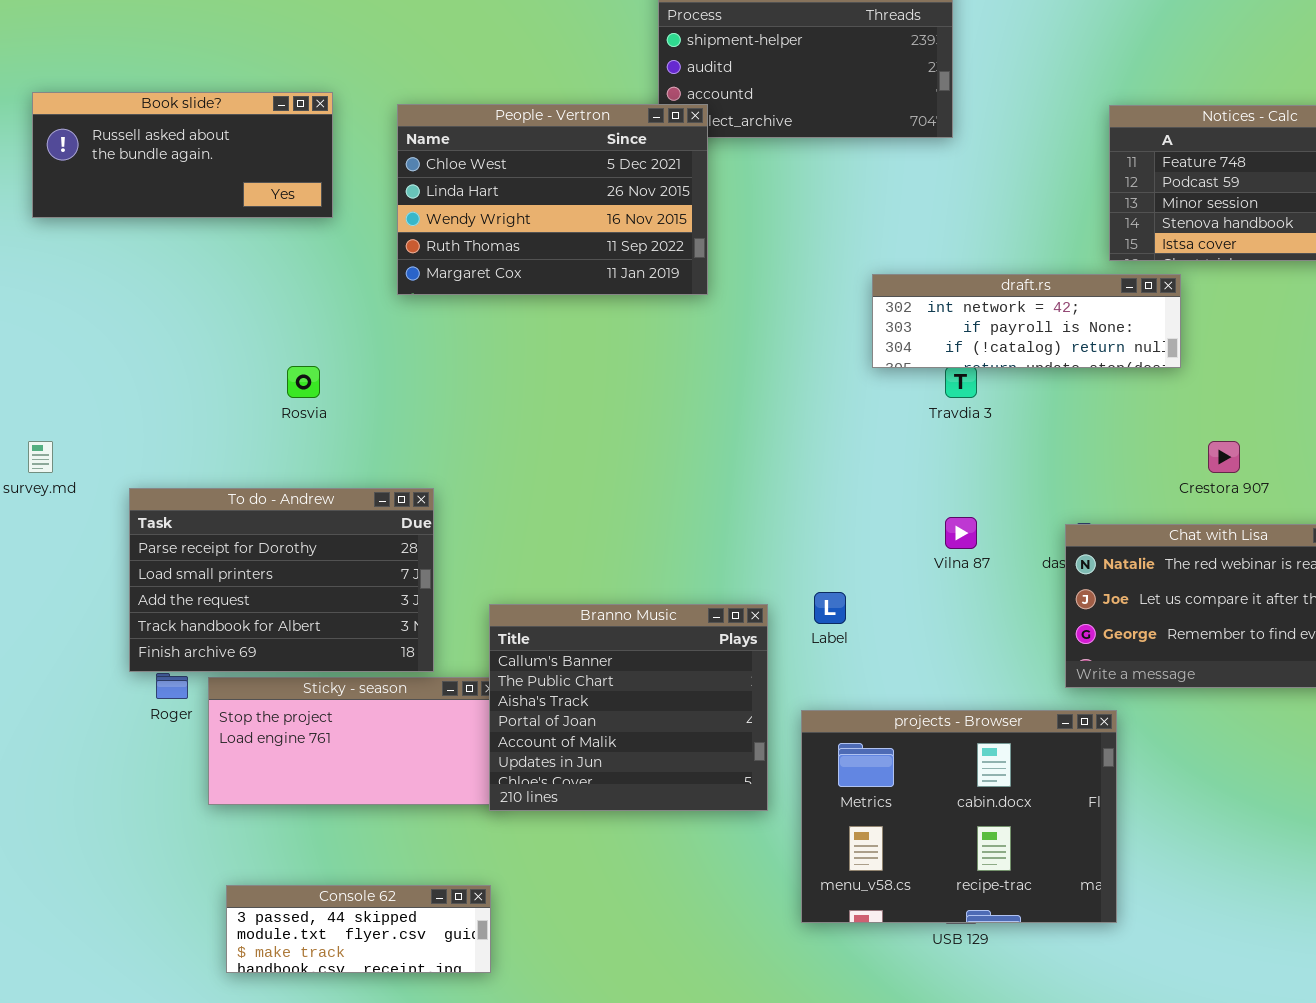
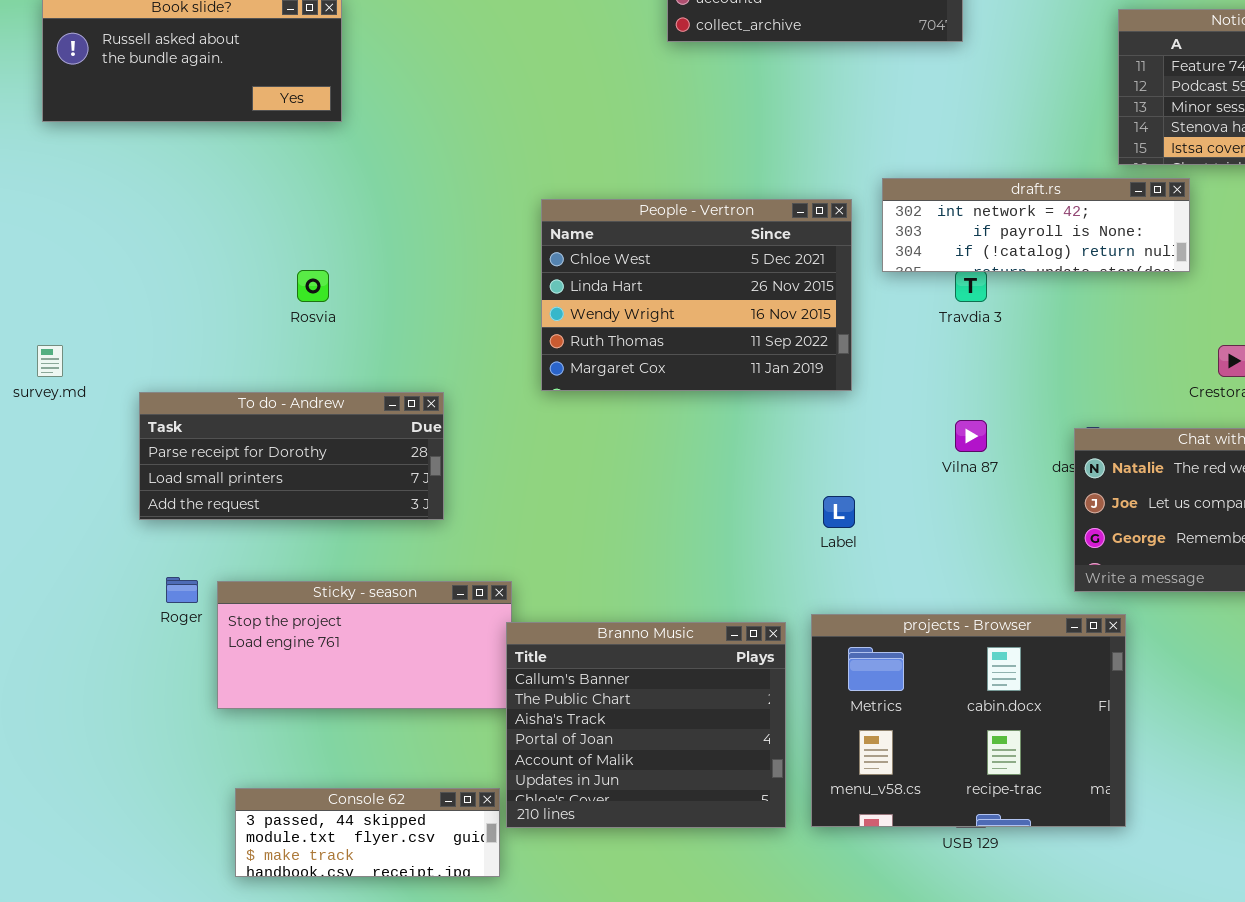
People - Vertron: [397,104,708,295] -> [541,199,852,391], moved
To do - Andrew: [129,488,434,672] -> [139,392,444,520], resized
Branno Music: [489,604,768,811] -> [506,622,786,828], moved

